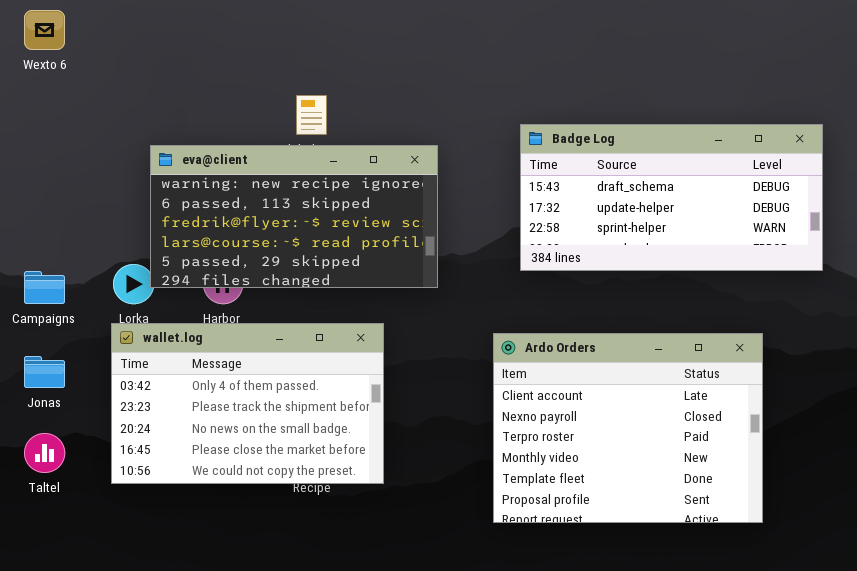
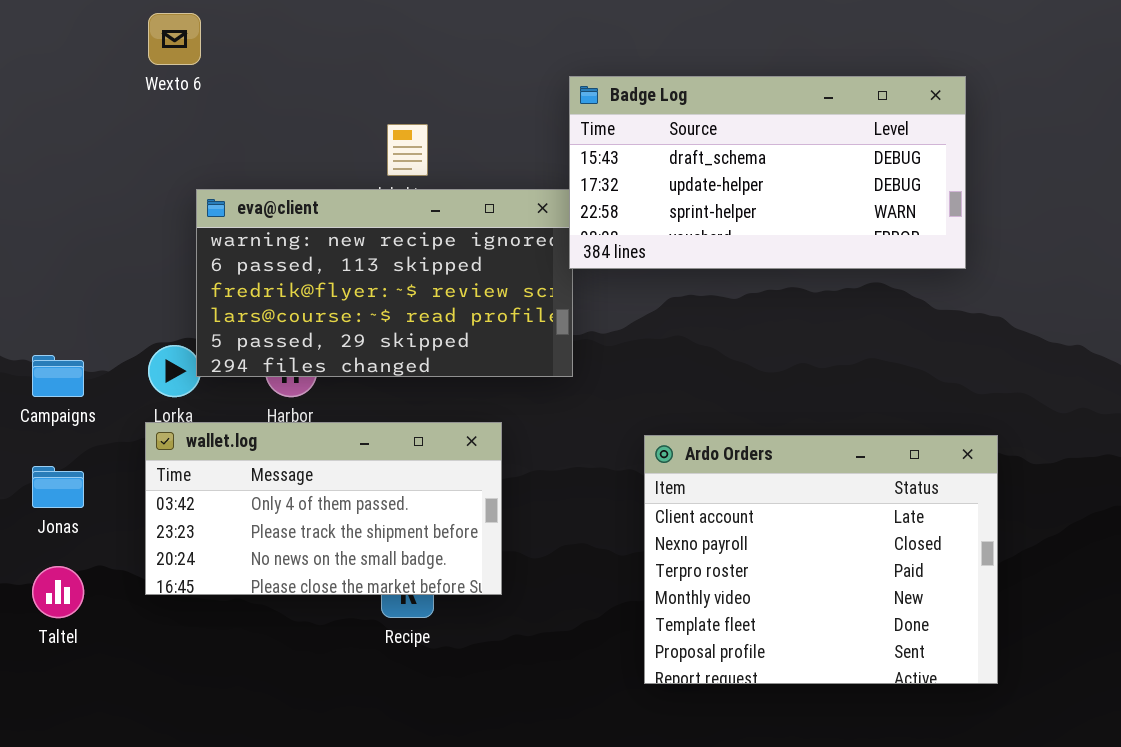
Wexto 6: [24,10,65,50] -> [148,13,201,65], moved
Badge Log: [520,124,823,271] -> [569,76,966,269], moved
wallet.log: [111,323,384,484] -> [145,422,502,595], resized

